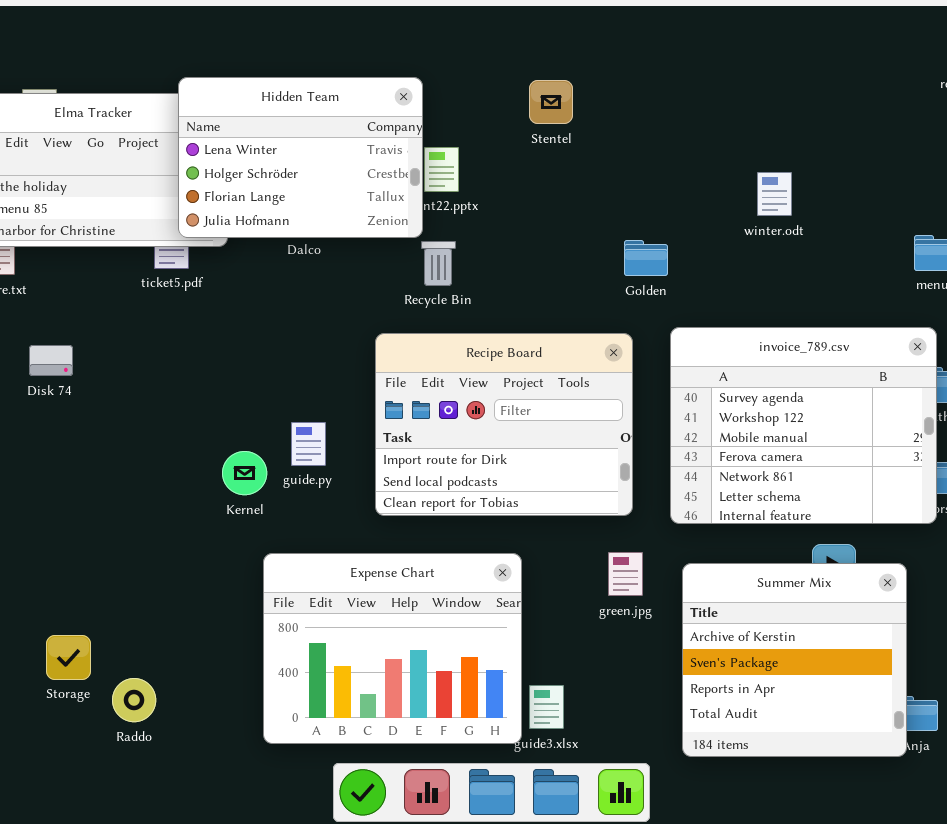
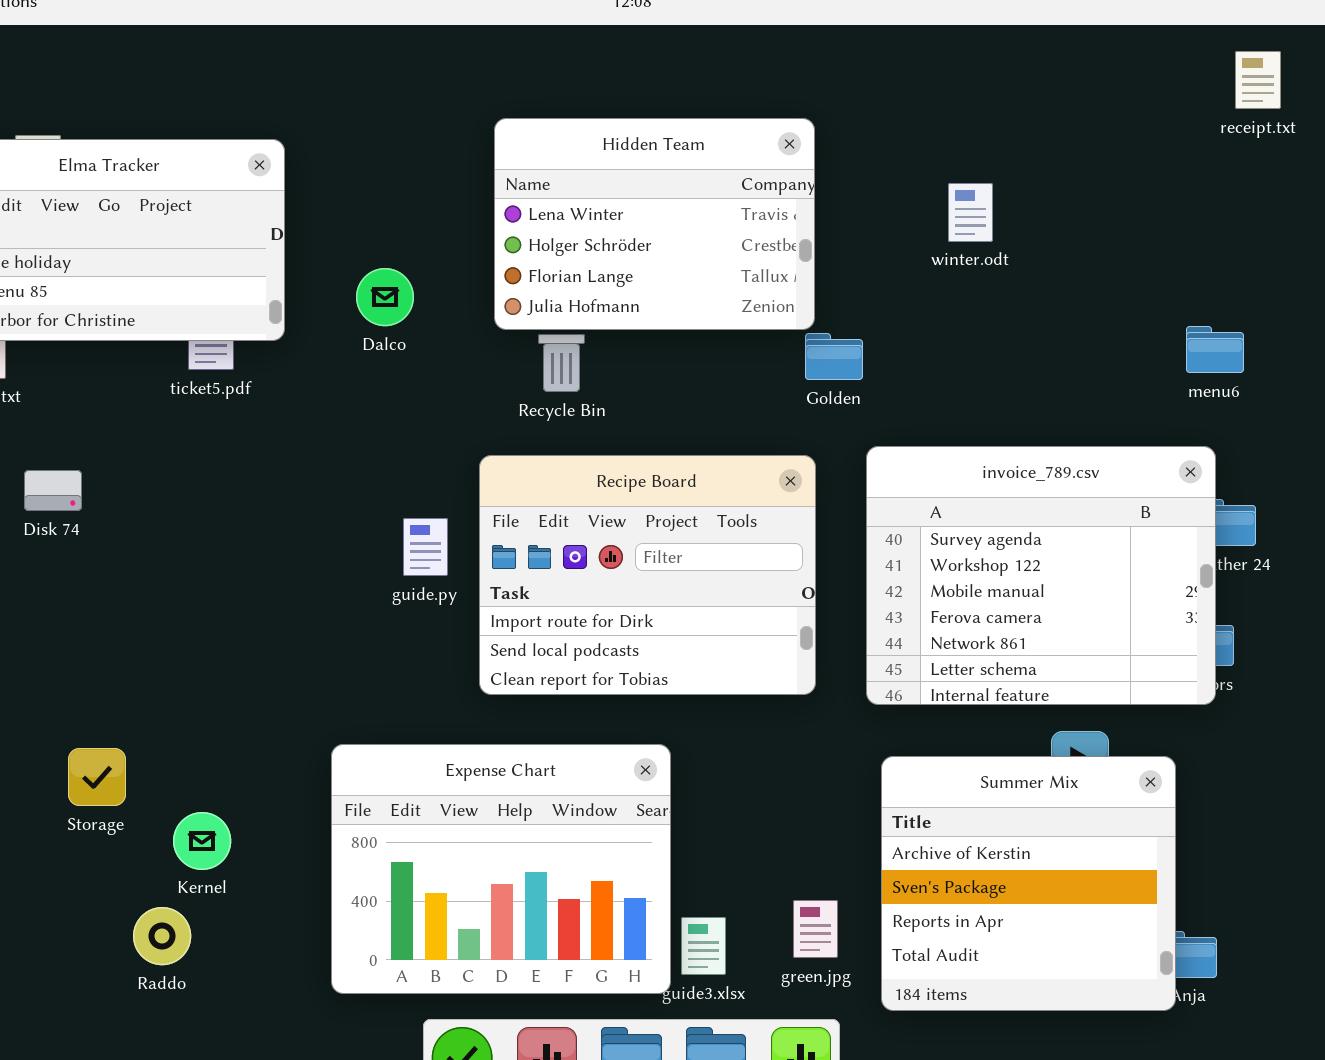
Hidden Team: [178,77,423,238] -> [494,118,815,330], moved
winter.odt: [757,172,792,216] -> [948,183,993,242], moved
guide.py: [291,422,326,466] -> [403,518,448,576], moved
Kernel: [222,451,267,495] -> [173,812,231,870], moved
green.jpg: [608,552,643,596] -> [793,900,838,958], moved
Storage: [46,635,91,680] -> [68,748,126,806], moved

